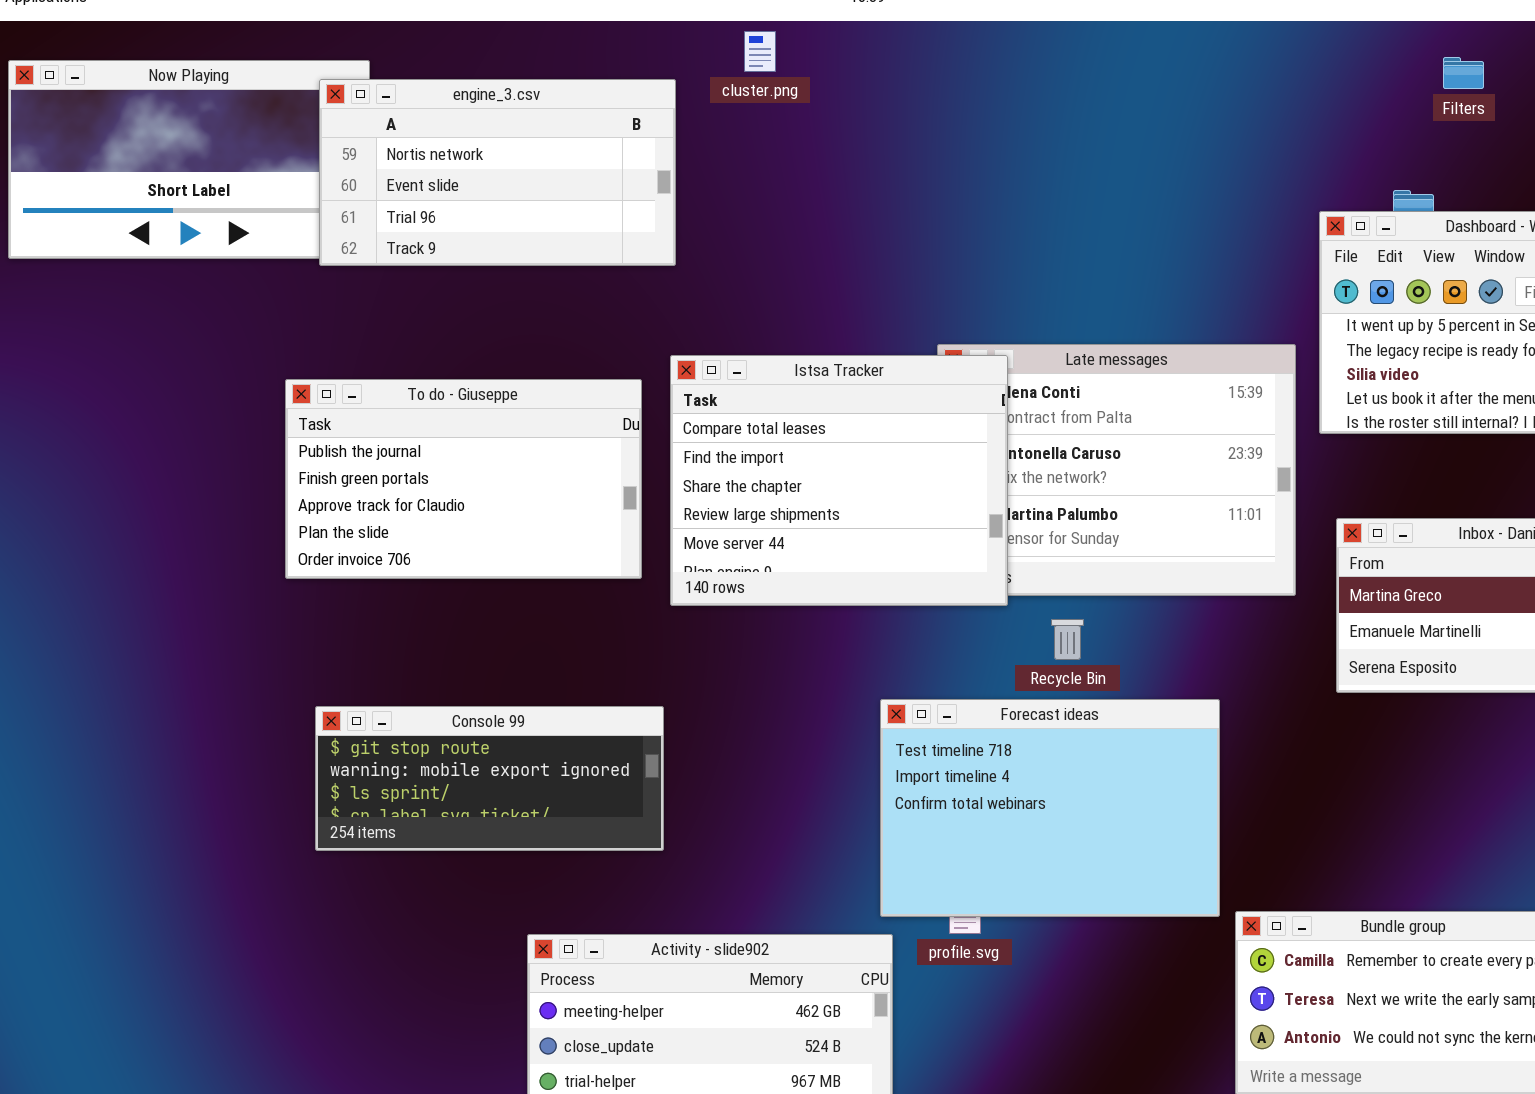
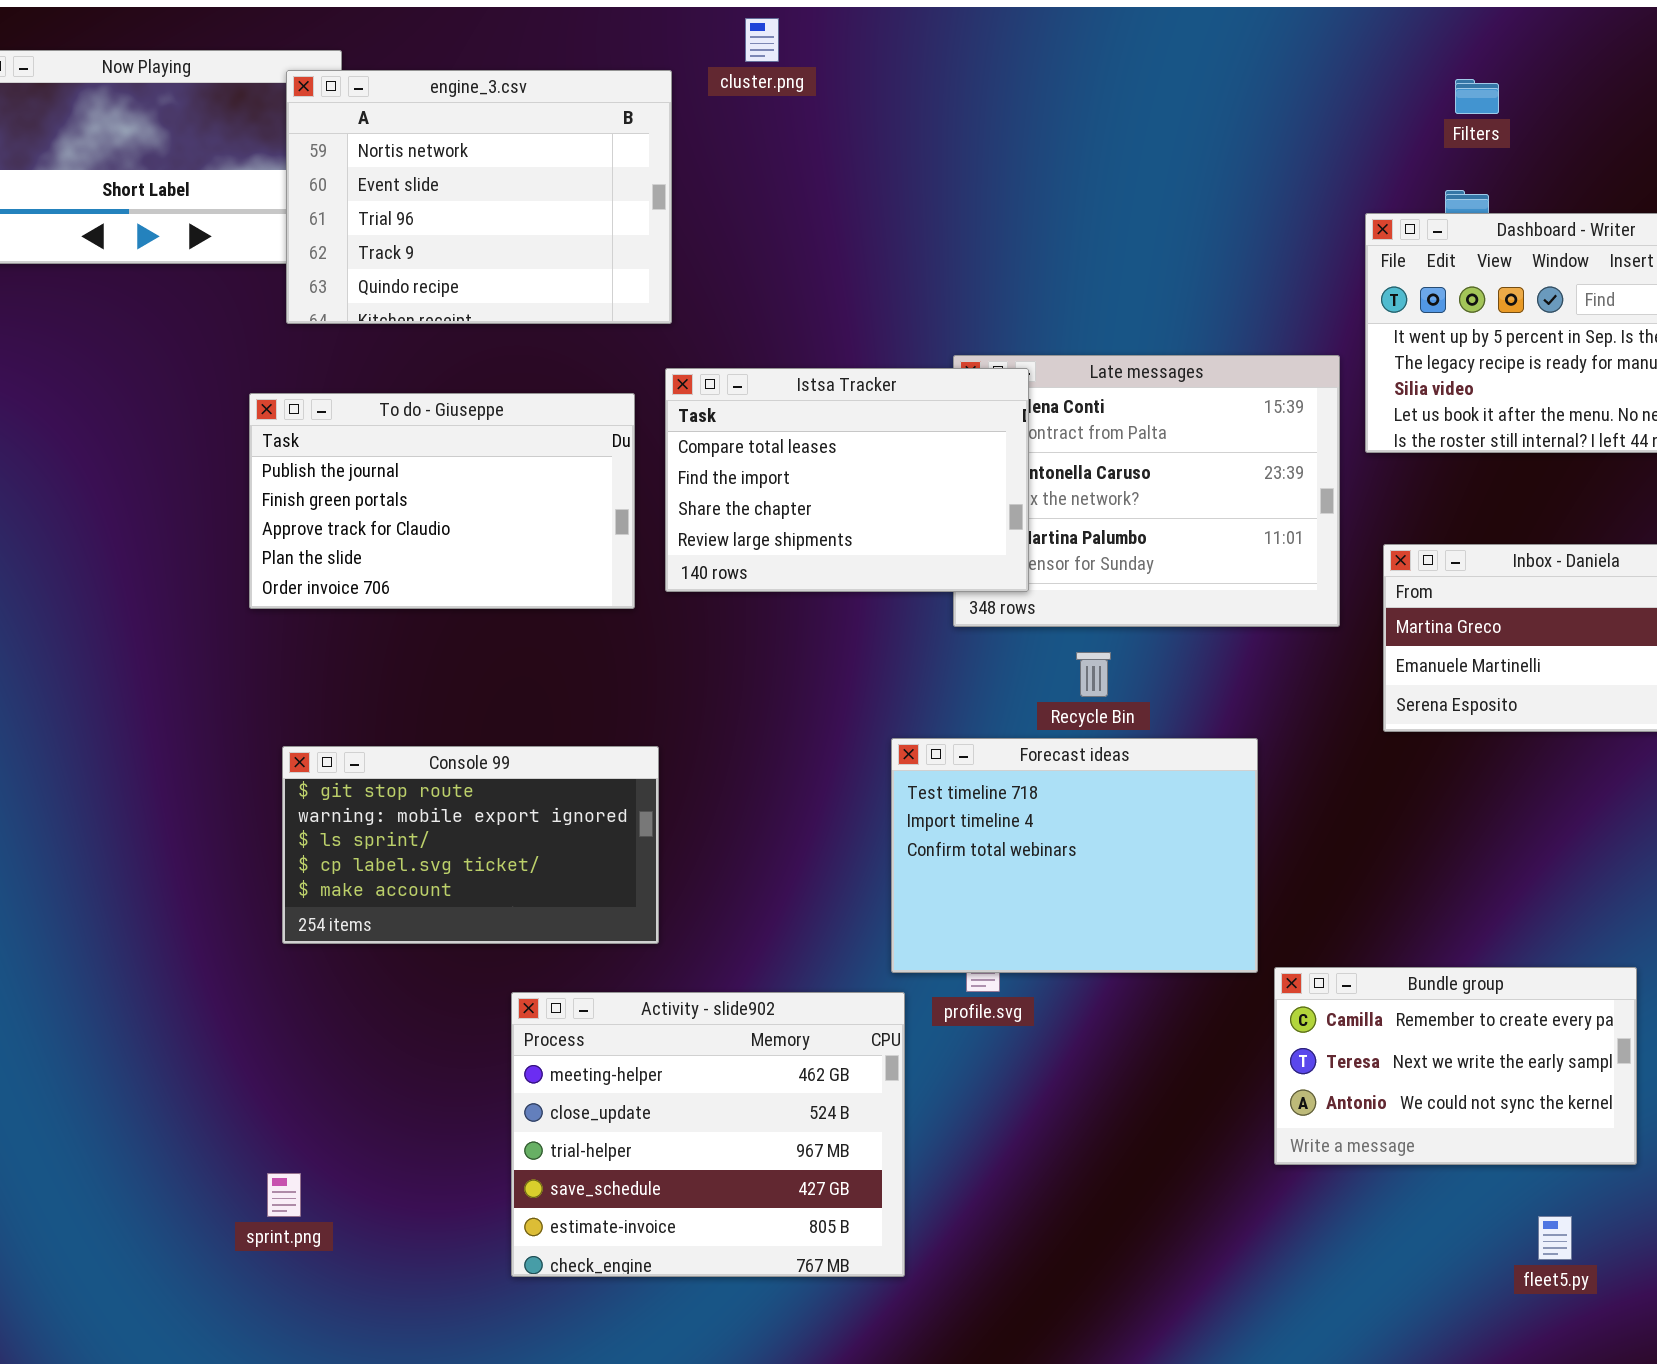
Filters: [1443,57,1484,89] -> [1455,79,1499,114], moved
engine_3.csv: [319,79,676,266] -> [286,70,672,324], resized
Istsa Tracker: [670,355,1008,606] -> [665,368,1029,592], resized
Console 99: [315,706,664,851] -> [282,746,659,944], resized

